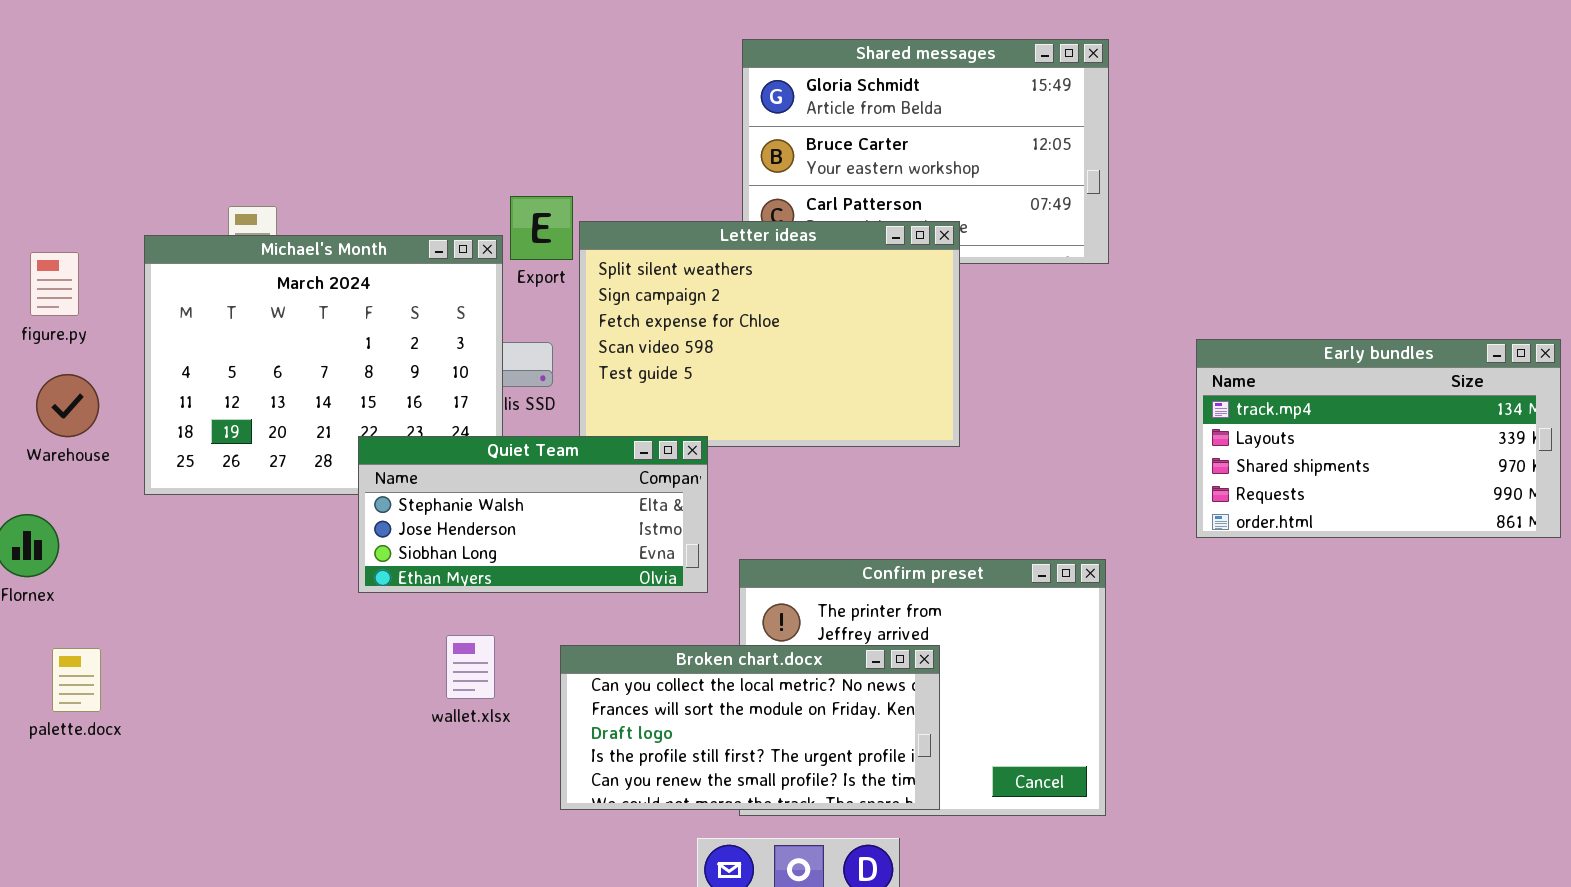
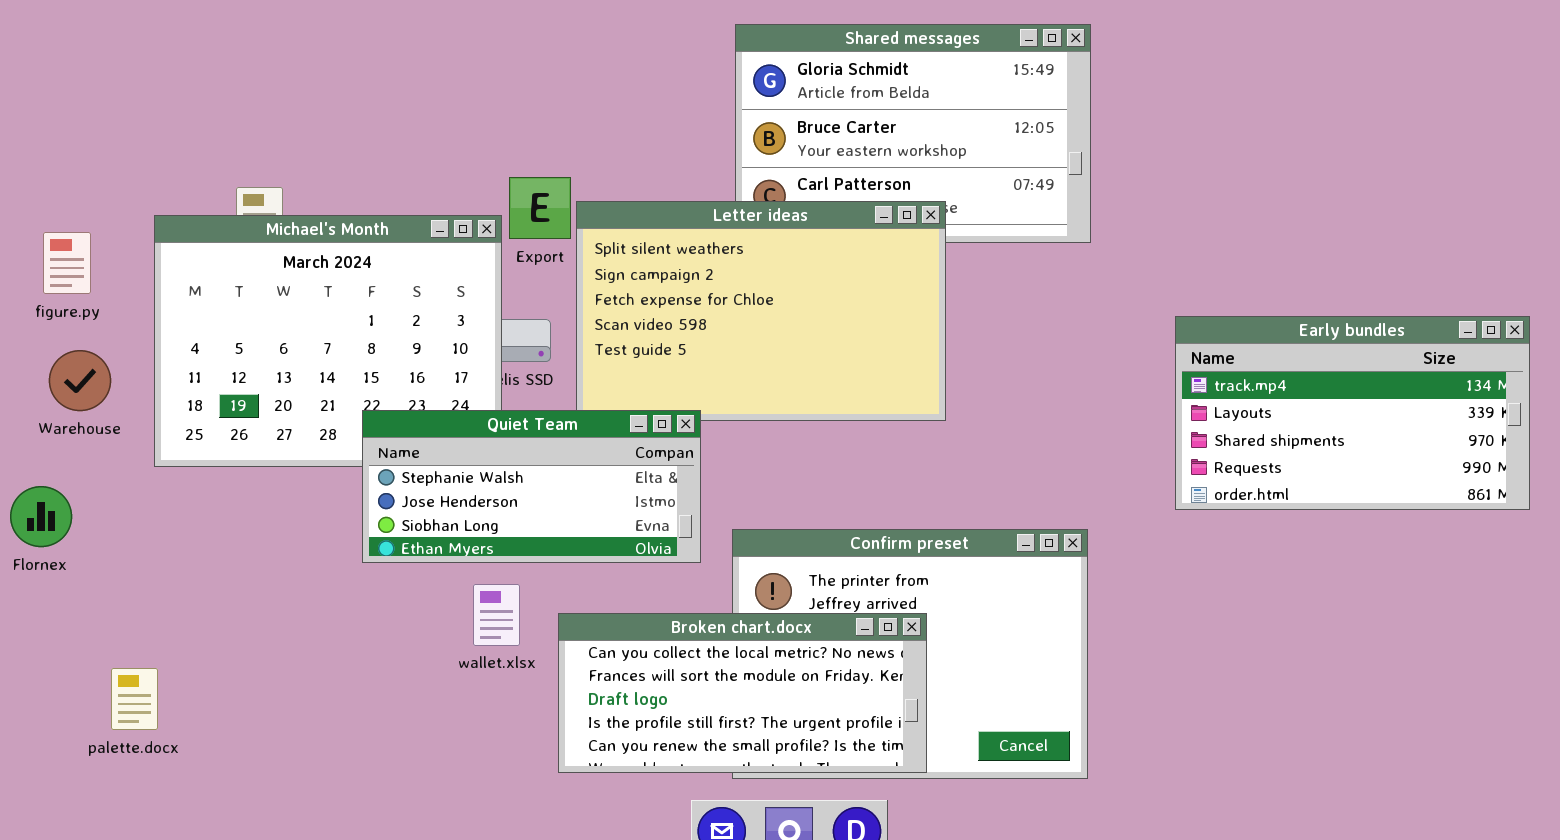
wallet.xlsx: [446,635,495,699] -> [473,584,520,646], moved
palette.docx: [52,648,101,712] -> [111,668,158,730], moved

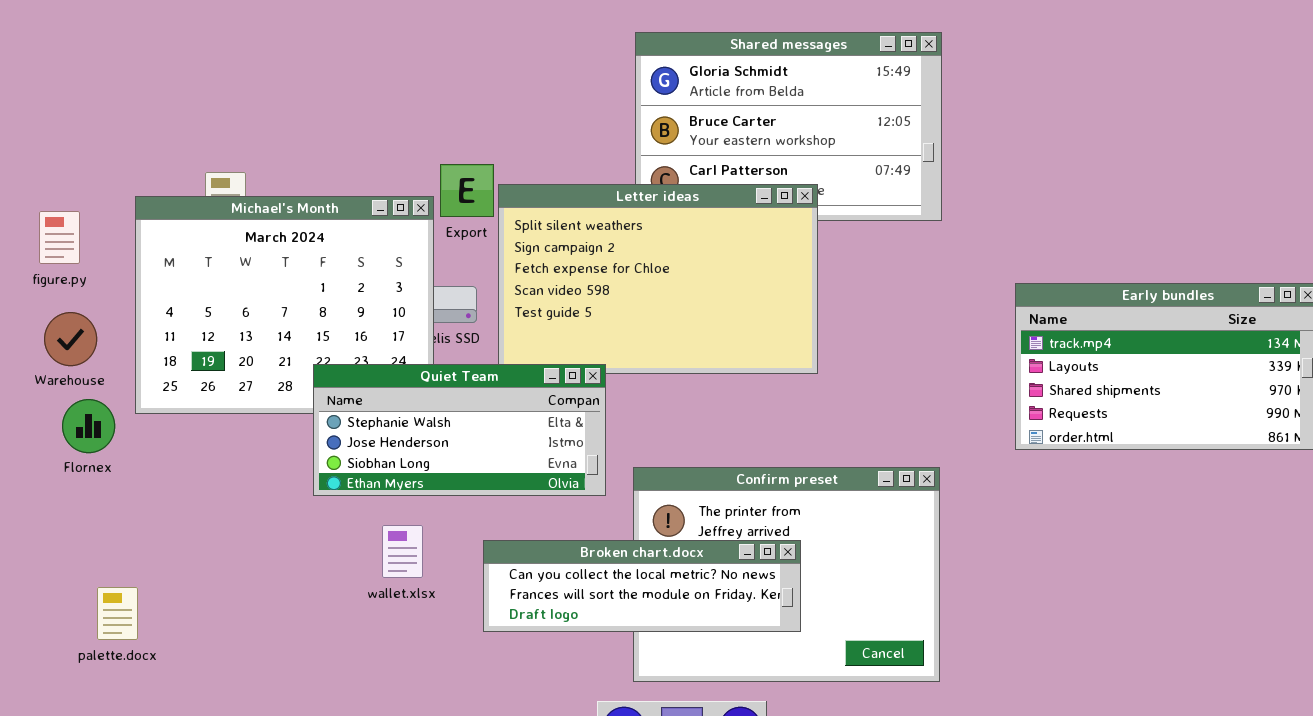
Flornex: [10,486,72,547] -> [62,399,115,453], moved
wallet.xlsx: [473,584,520,646] -> [382,525,423,578], moved
Broken chart.docx: [558,613,927,773] -> [483,540,801,632], resized

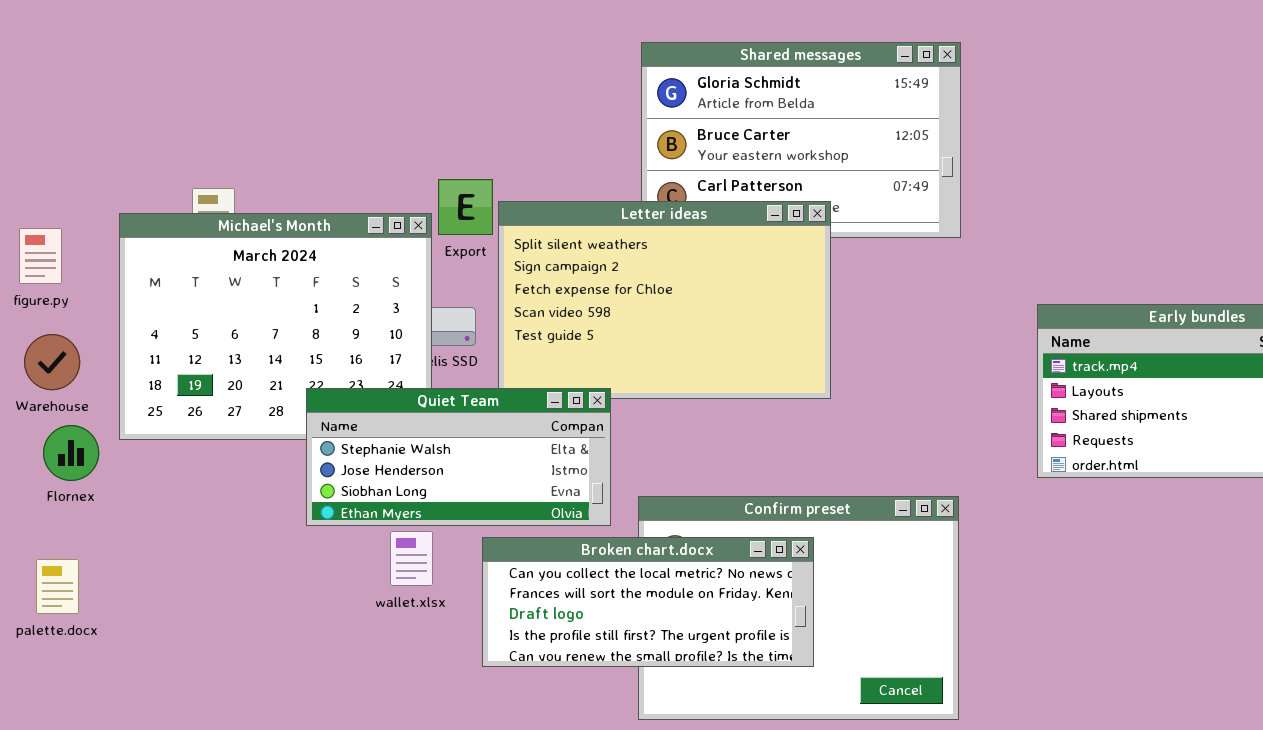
wallet.xlsx: [382,525,423,578] -> [390,531,433,586], moved
Broken chart.docx: [483,540,801,632] -> [482,537,814,667], resized
palette.docx: [97,587,138,640] -> [36,559,79,614], moved

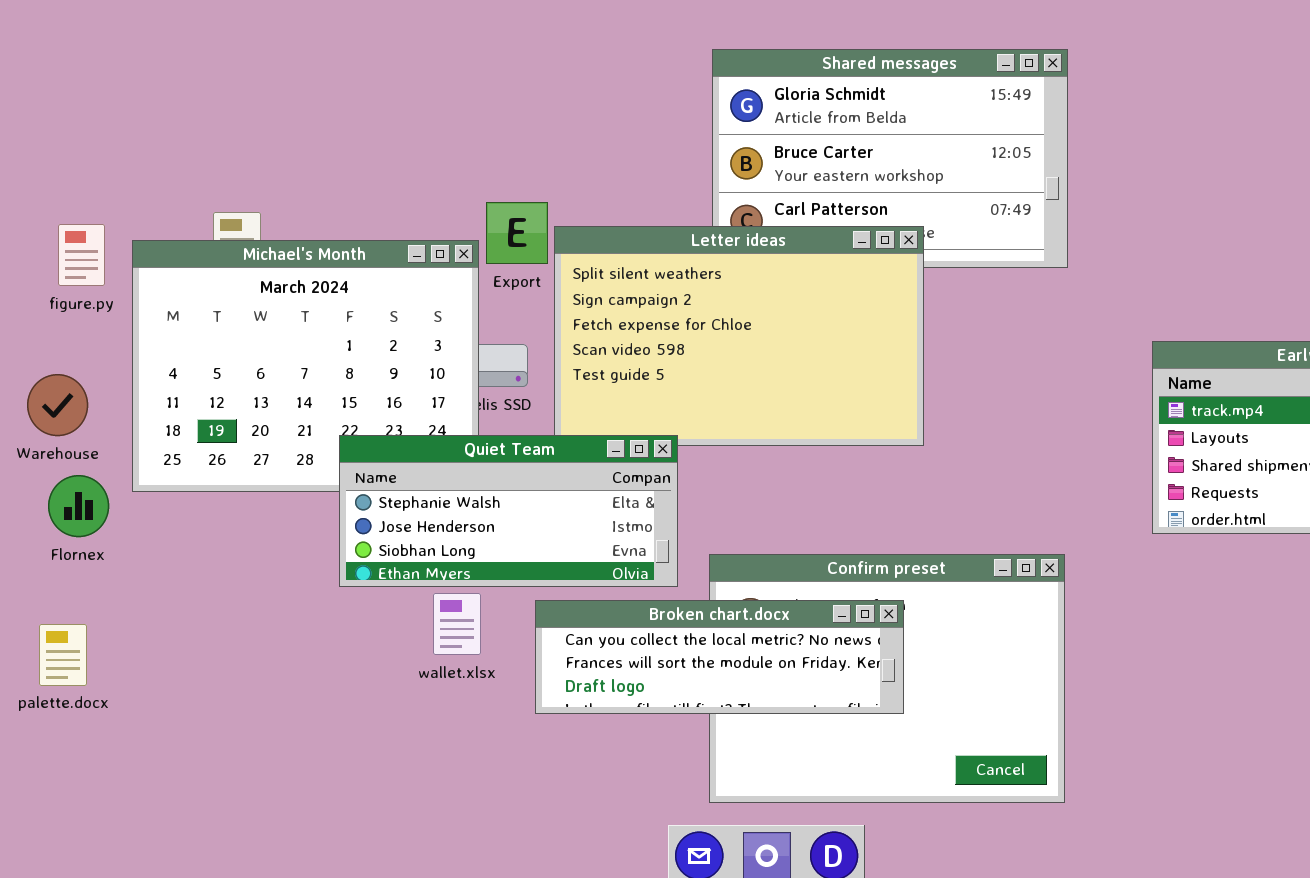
figure.py: [19,228,62,284] -> [58,224,105,286], moved
Broken chart.docx: [482,537,814,667] -> [535,600,904,714], resized

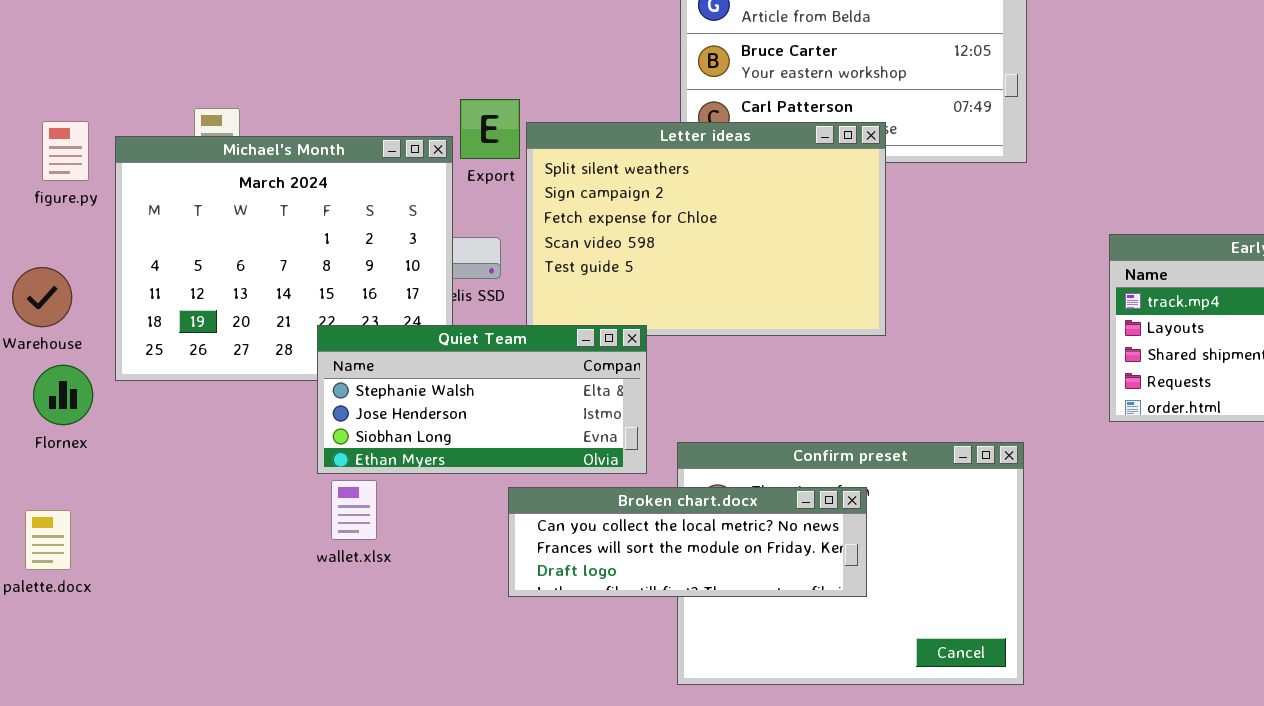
wallet.xlsx: [433,593,481,655] -> [331,480,377,540], moved

